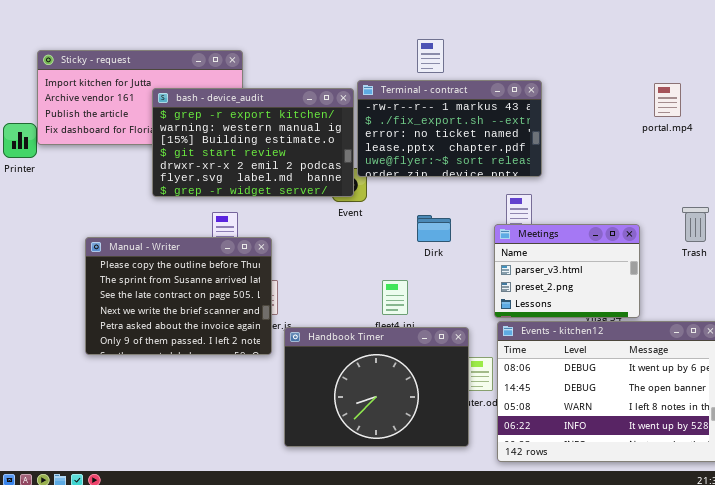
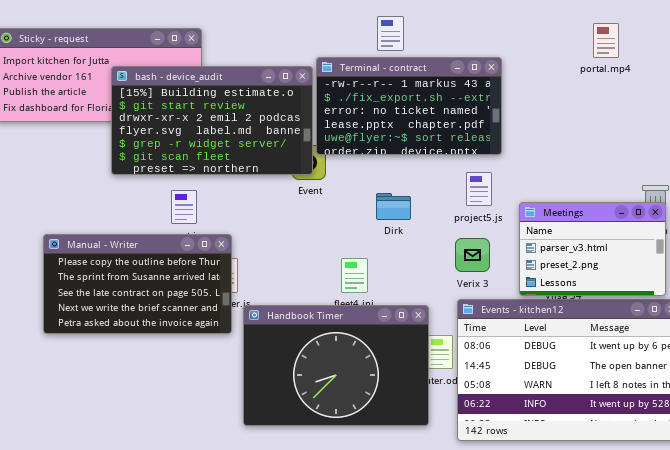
portal.mp4: [654,83,681,117] -> [593,23,619,58], moved
bash - device_audit: [152,88,354,197] -> [111,66,313,175], scrolled down 2 rows
Meetings: [494,224,640,318] -> [519,202,666,296], moved
Manual - Writer: [85,237,272,355] -> [43,234,232,334], resized

